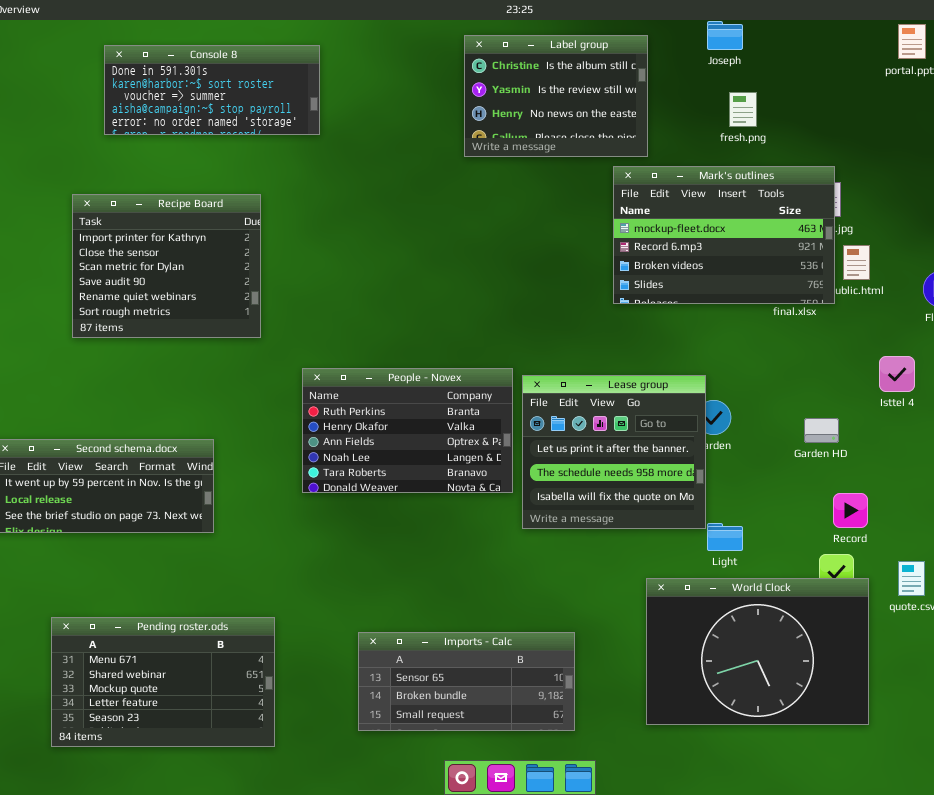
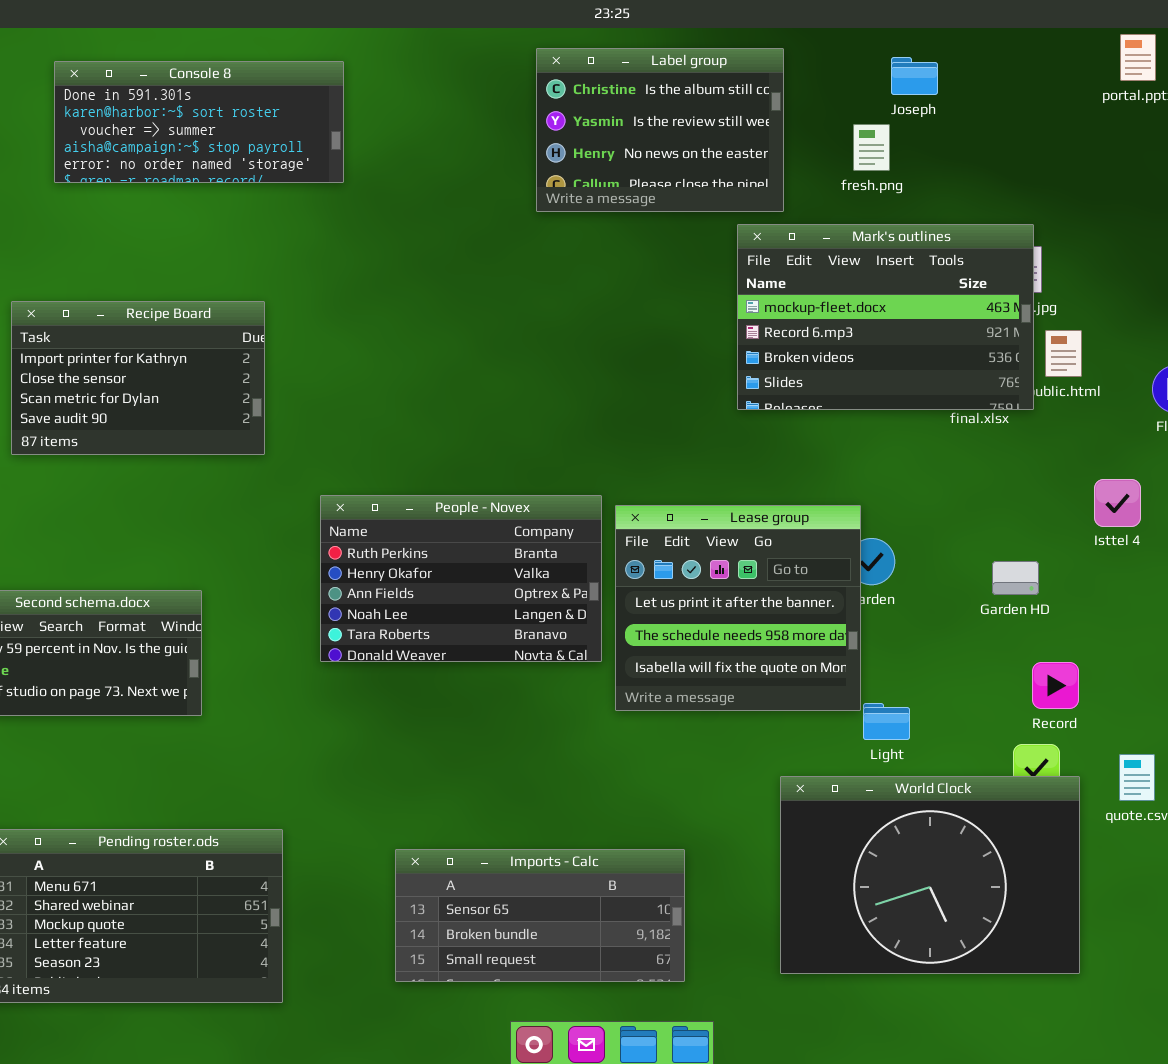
Joseph: [707,21,743,50] -> [891,57,938,95], moved
fresh.png: [729,92,757,127] -> [853,124,890,171], moved
Recipe Board: [72,194,261,338] -> [11,301,265,455], resized

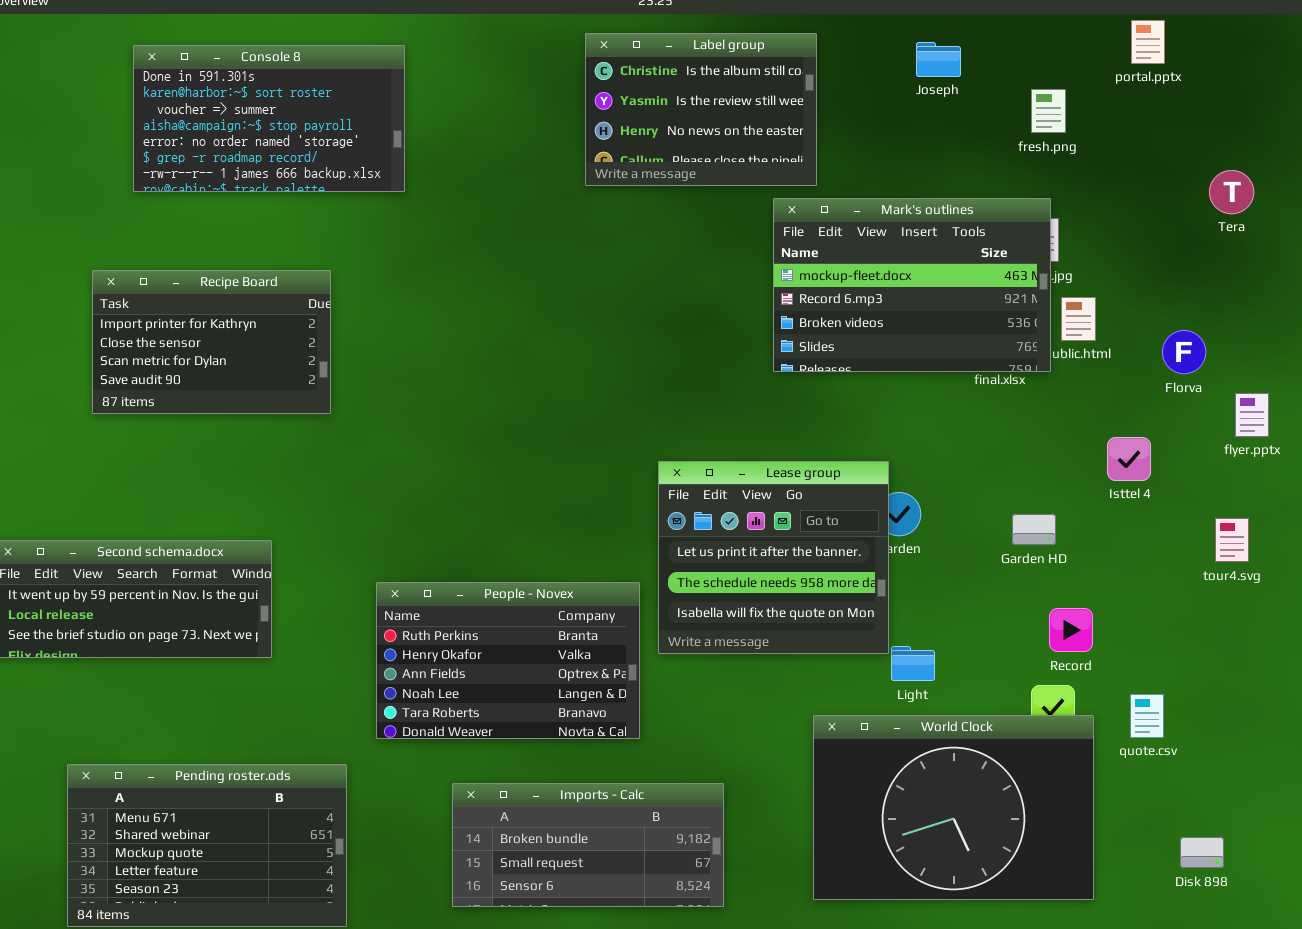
Console 8: [54,61,344,183] -> [133,45,405,192], resized
fresh.png: [853,124,890,171] -> [1031,89,1066,133], moved
People - Novex: [320,495,602,662] -> [376,582,640,739], moved
Imports - Calc: [395,849,685,982] -> [452,783,724,907], scrolled down 1 row

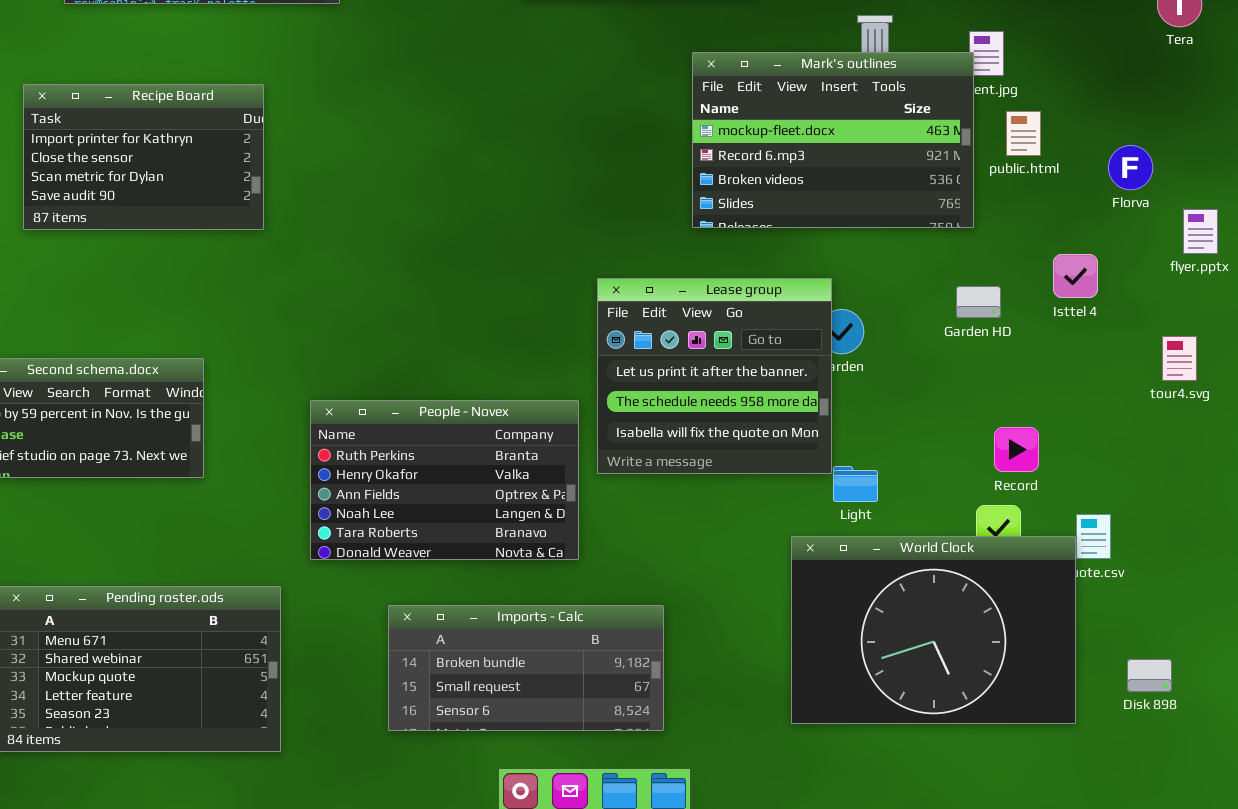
Mark's outlines: [773,198,1051,372] -> [692,52,974,228], moved
Garden HD: [1012,514,1056,545] -> [956,286,1001,318], moved
World Clock: [813,715,1094,900] -> [791,536,1076,724], moved

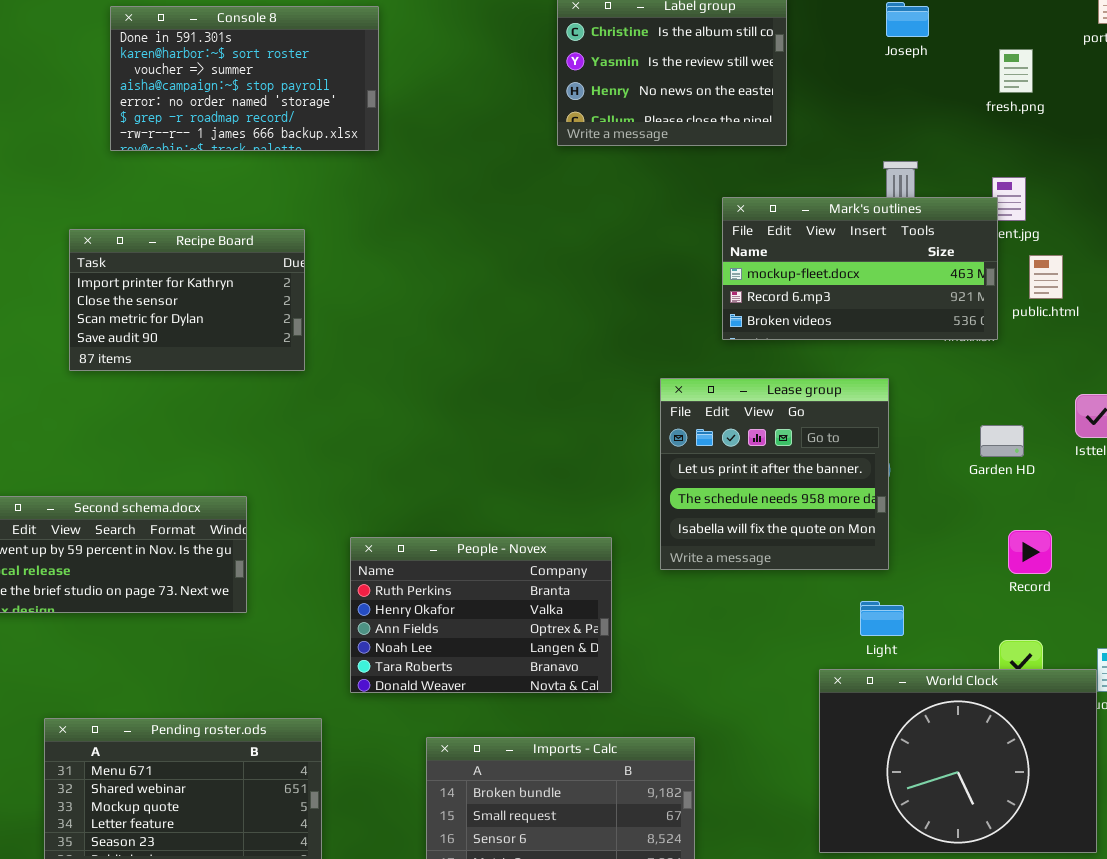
Mark's outlines: [692,52,974,228] -> [722,197,998,340], resized
Lease group: [597,278,832,474] -> [660,378,889,570], moved
Record: [994,427,1039,472] -> [1008,530,1052,574], moved

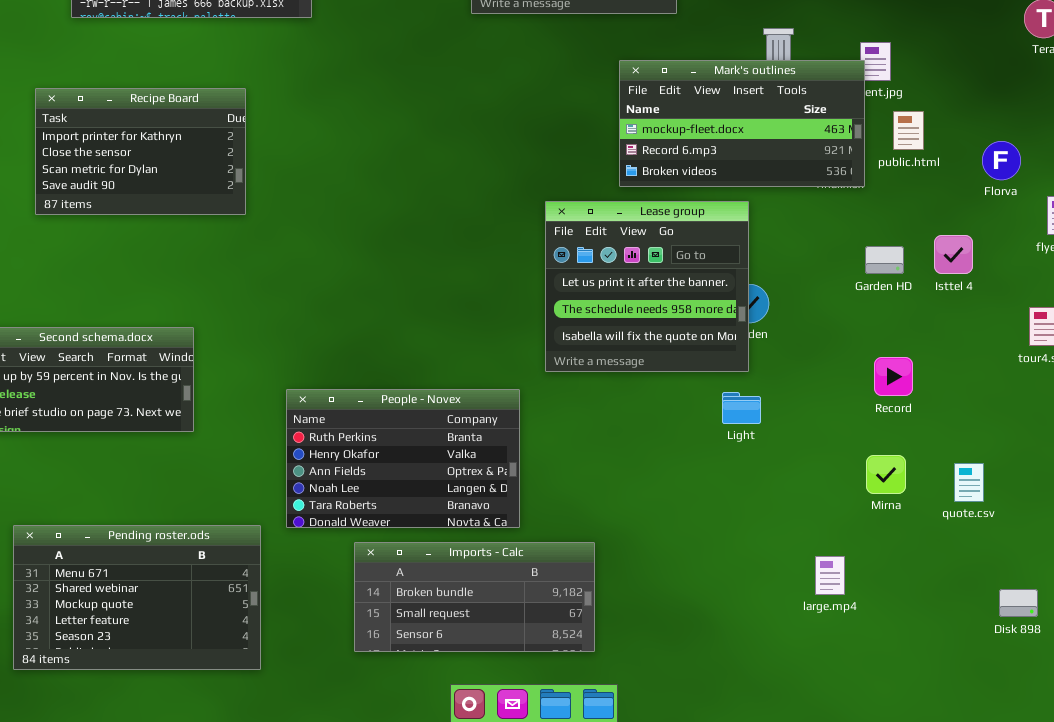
Lease group: [660,378,889,570] -> [545,201,749,372], moved
Garden HD: [980,425,1024,457] -> [865,246,904,274], moved
People - Novex: [350,537,612,693] -> [286,389,520,528], moved
Light: [860,601,904,636] -> [722,392,761,424], moved
World Clock: [819,669,1097,853] -> none, closed

